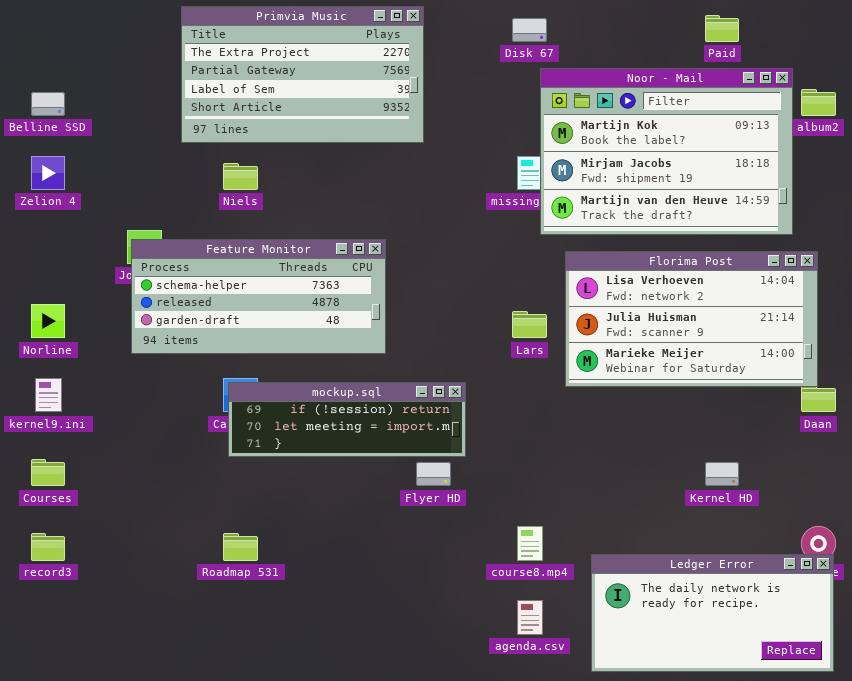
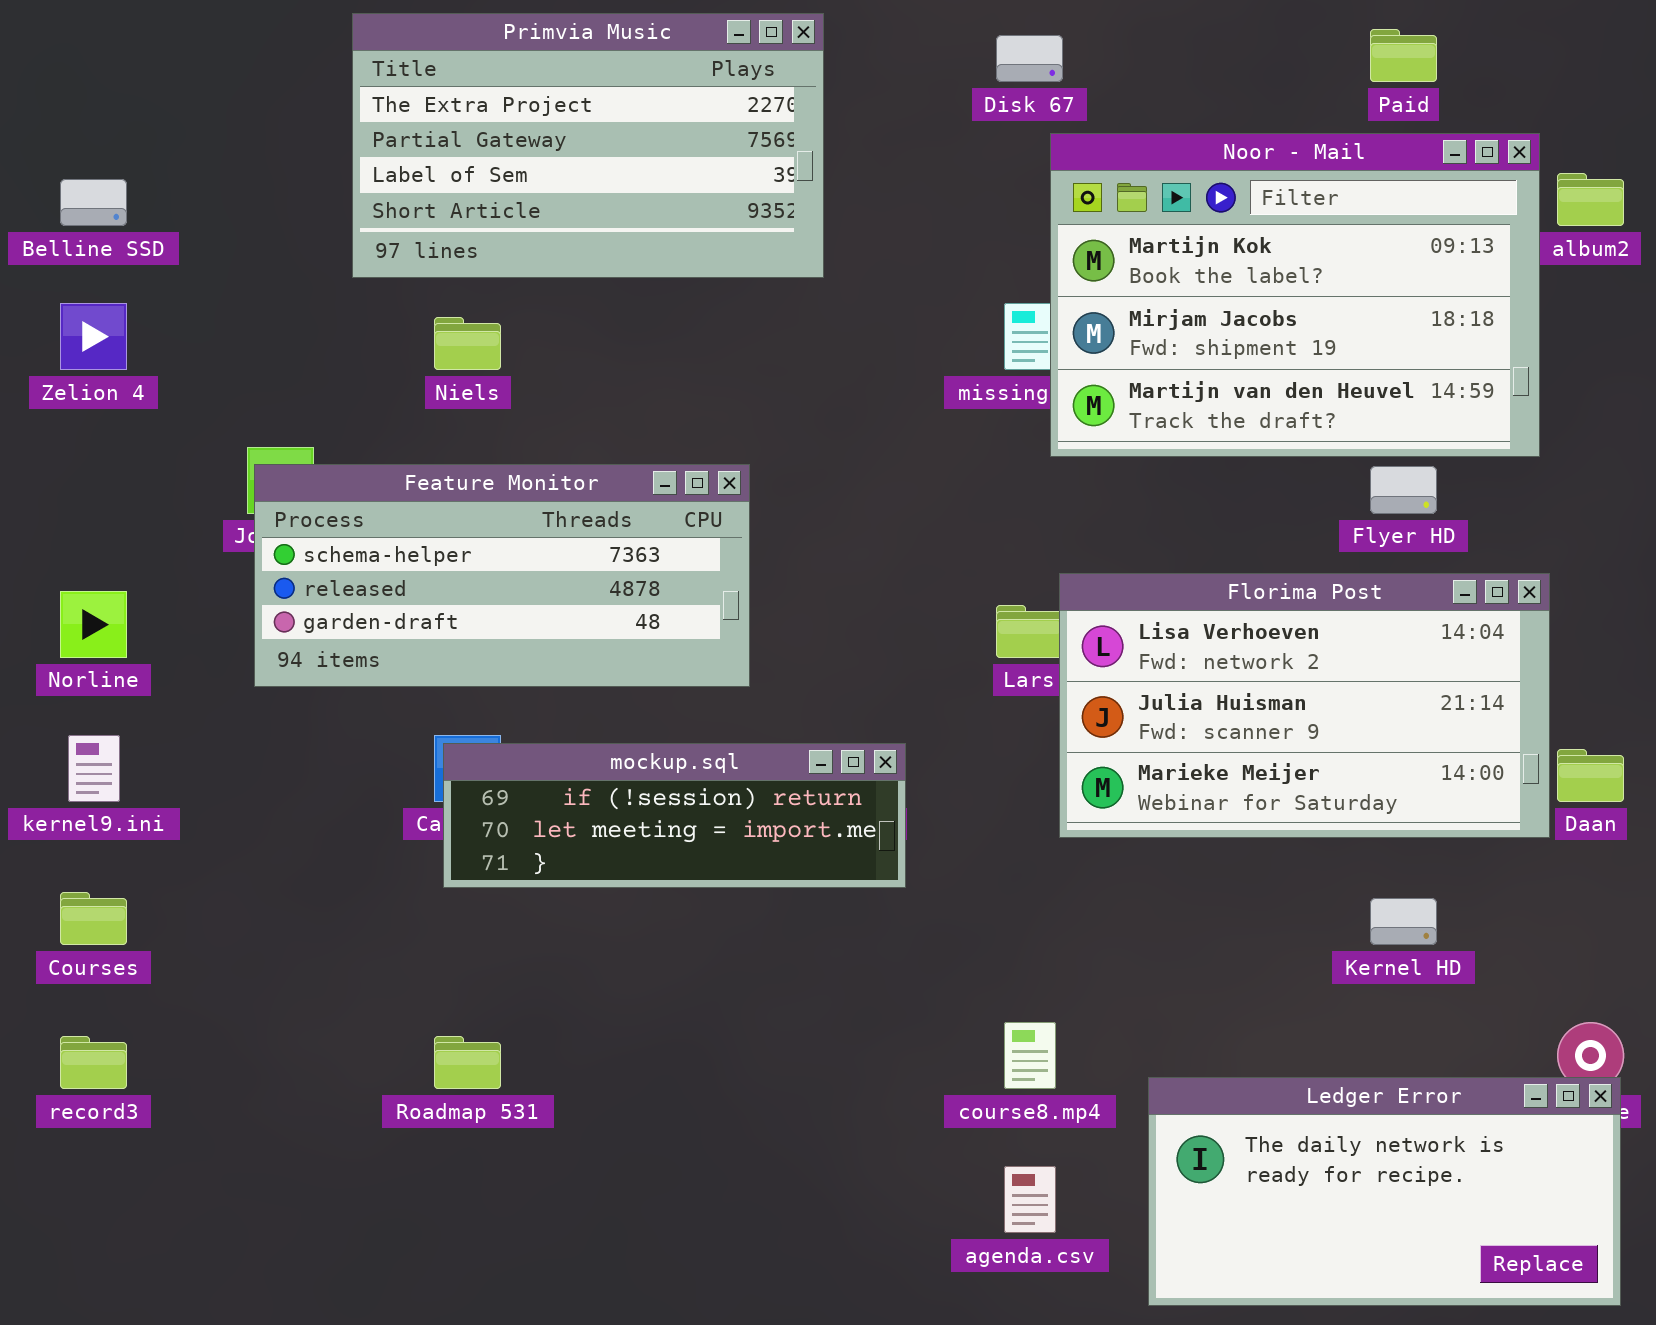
Florima Post: [565,251,818,387] -> [1059,573,1550,838], moved
Flyer HD: [416,462,451,486] -> [1370,466,1437,514], moved

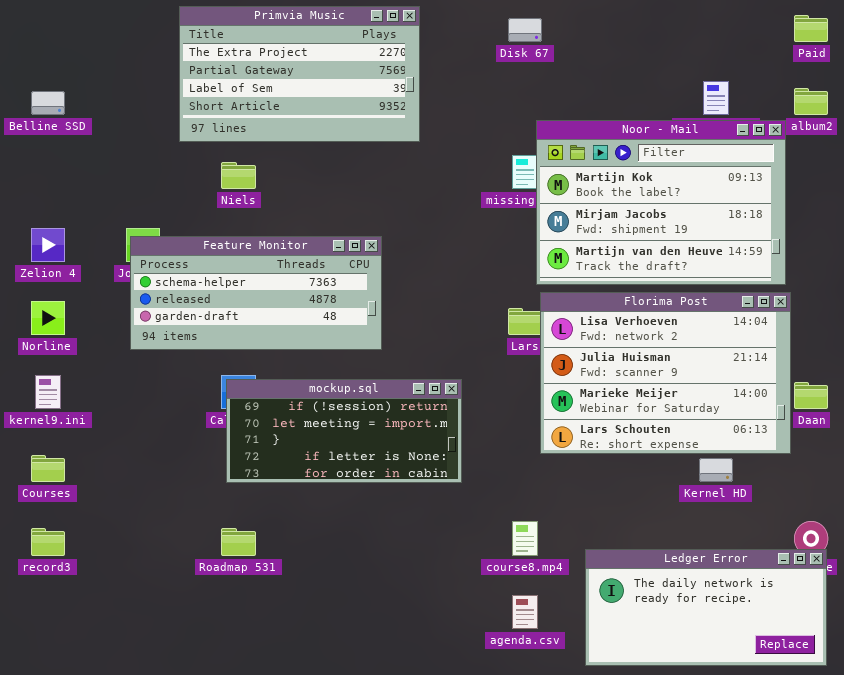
Paid: [1370,29,1437,82] -> [794,15,828,42], moved
Noor - Mail: [1050,133,1540,457] -> [536,120,786,285], moved
Zelion 4: [60,303,127,370] -> [31,228,65,262], moved
Florima Post: [1059,573,1550,838] -> [540,292,791,454], resized
mockup.sql: [443,743,906,888] -> [226,379,462,483], resized

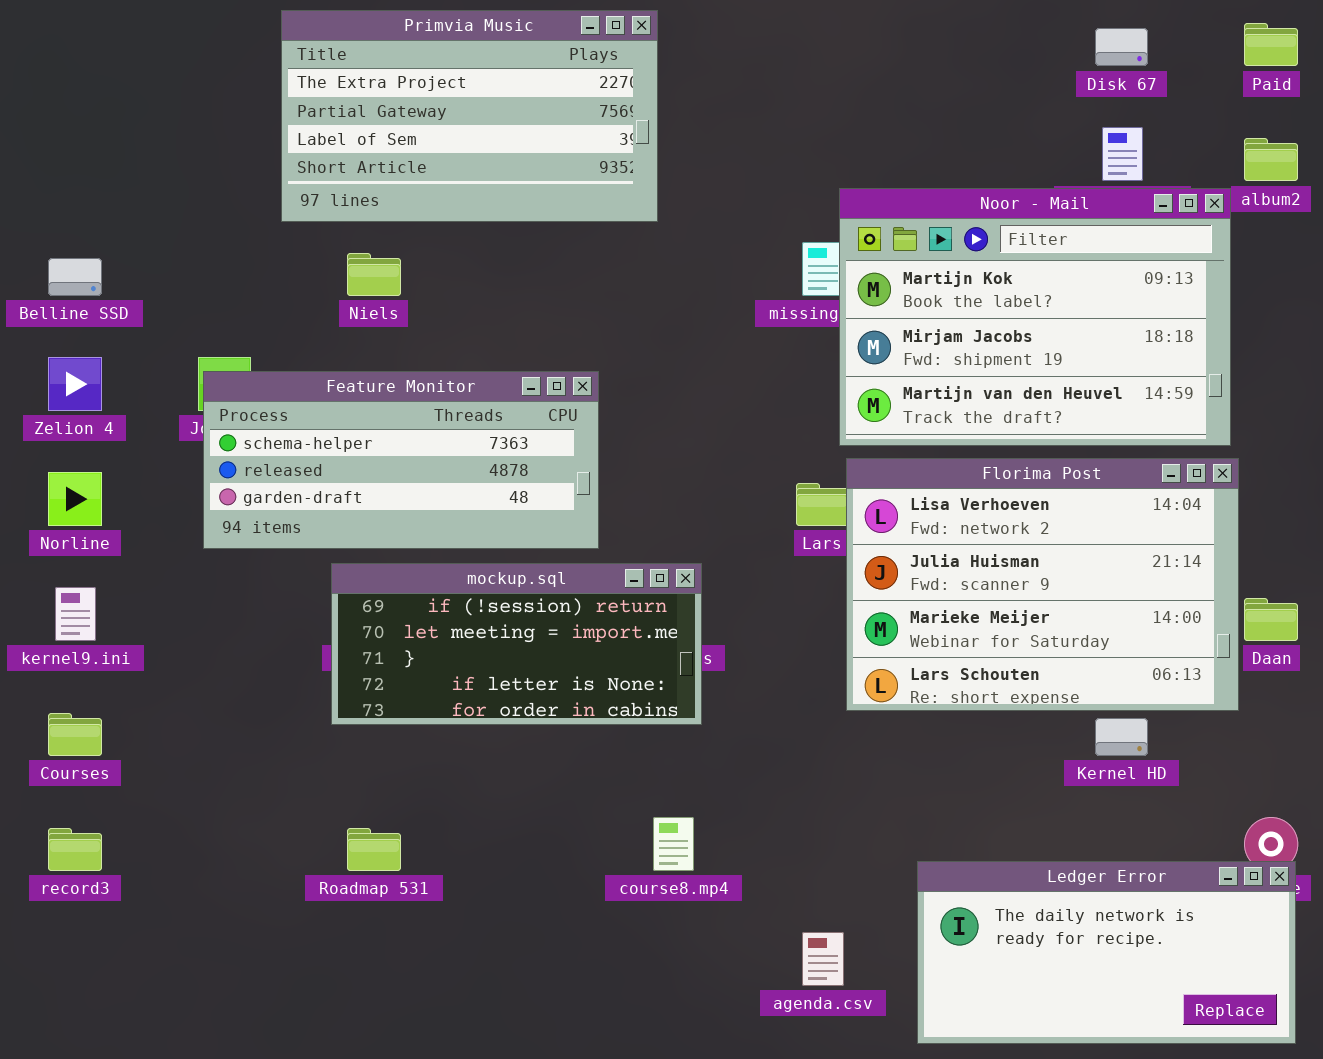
Disk 67: [508,18,542,42] -> [1095,28,1148,66], moved
Belline SSD: [31,91,65,115] -> [48,258,102,296], moved
mockup.sql: [226,379,462,483] -> [331,563,702,725], moved
course8.mp4: [512,521,538,556] -> [653,817,694,871], moved

